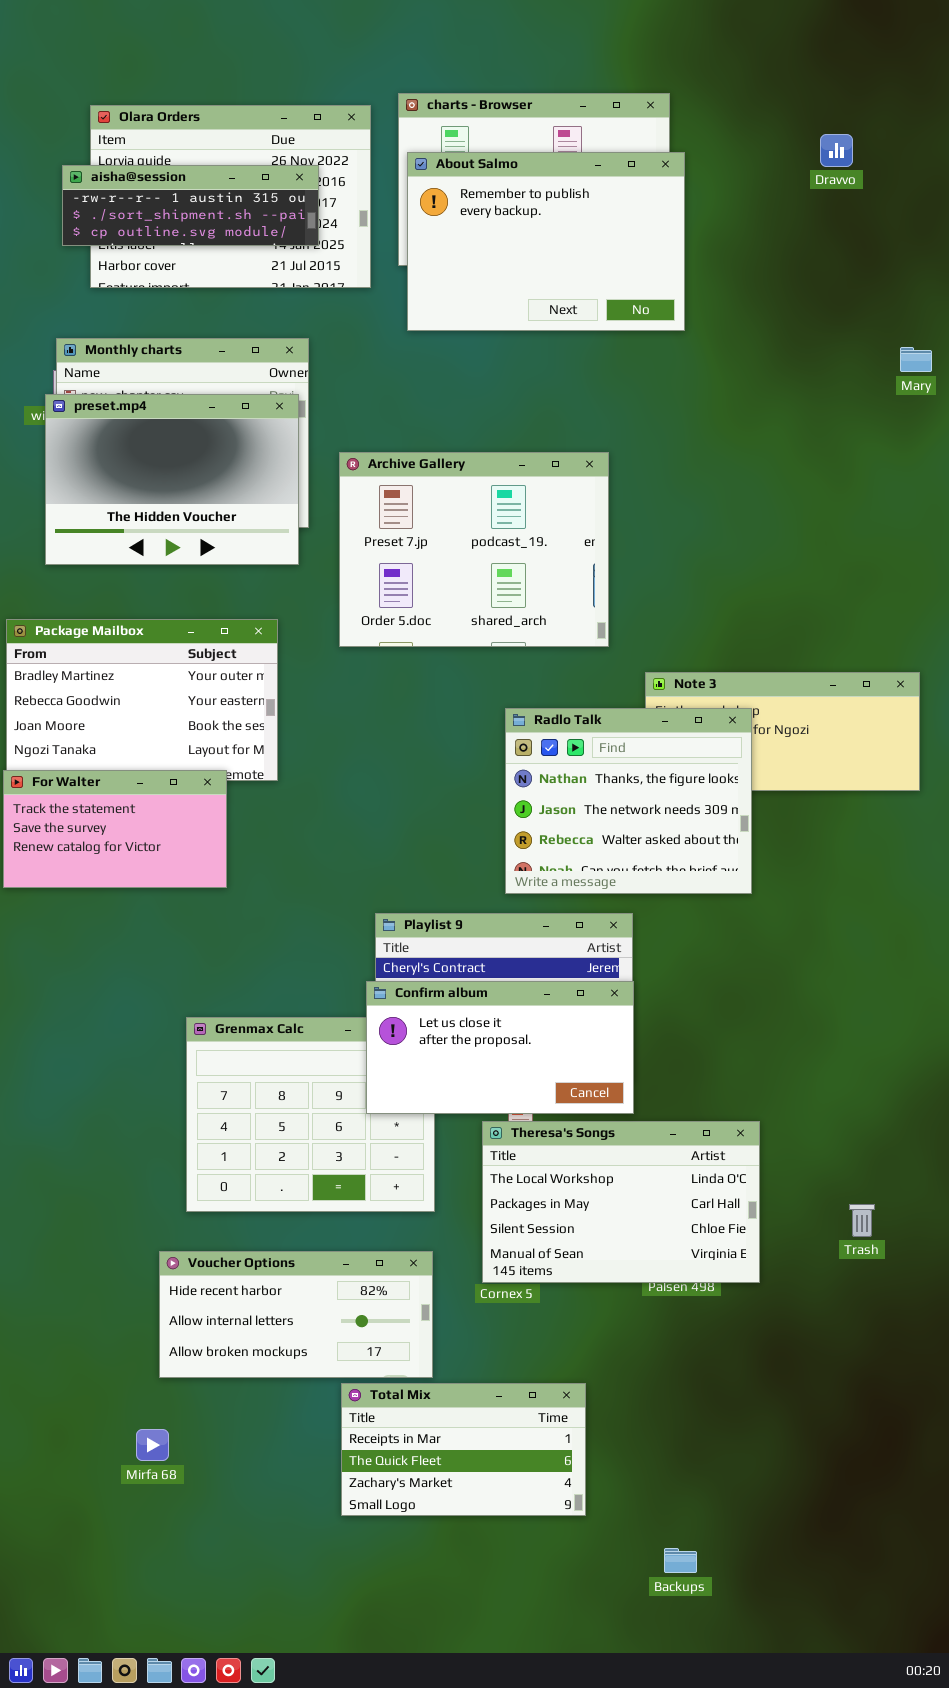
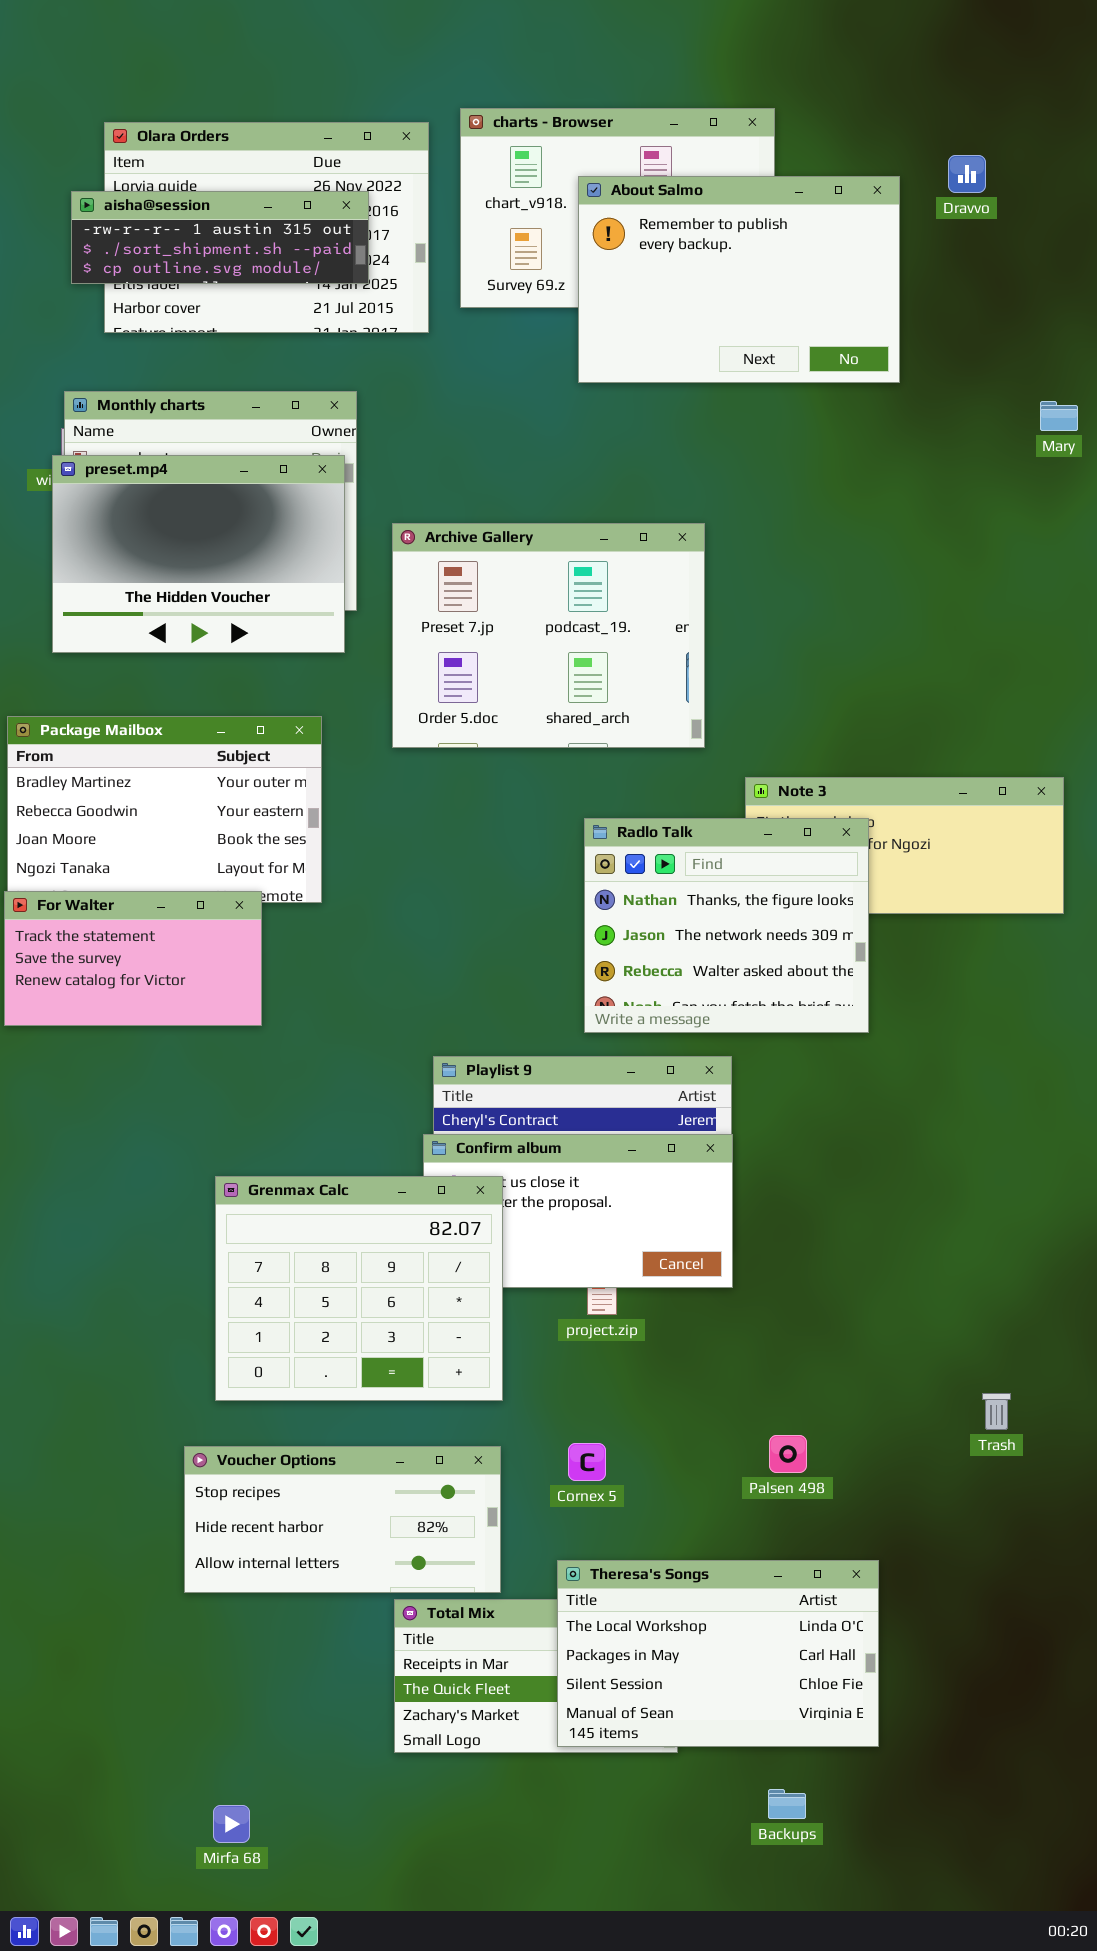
About Salmo: [407,152,685,331] -> [578,176,900,383], moved
Grenmax Calc: [186,1017,435,1212] -> [215,1176,503,1401], raised
Theresa's Songs: [482,1121,760,1283] -> [557,1560,879,1747], moved
Voucher Options: [159,1251,433,1378] -> [184,1446,501,1593], scrolled up 1 row
Mirfa 68: [136,1429,169,1461] -> [213,1805,250,1843], moved

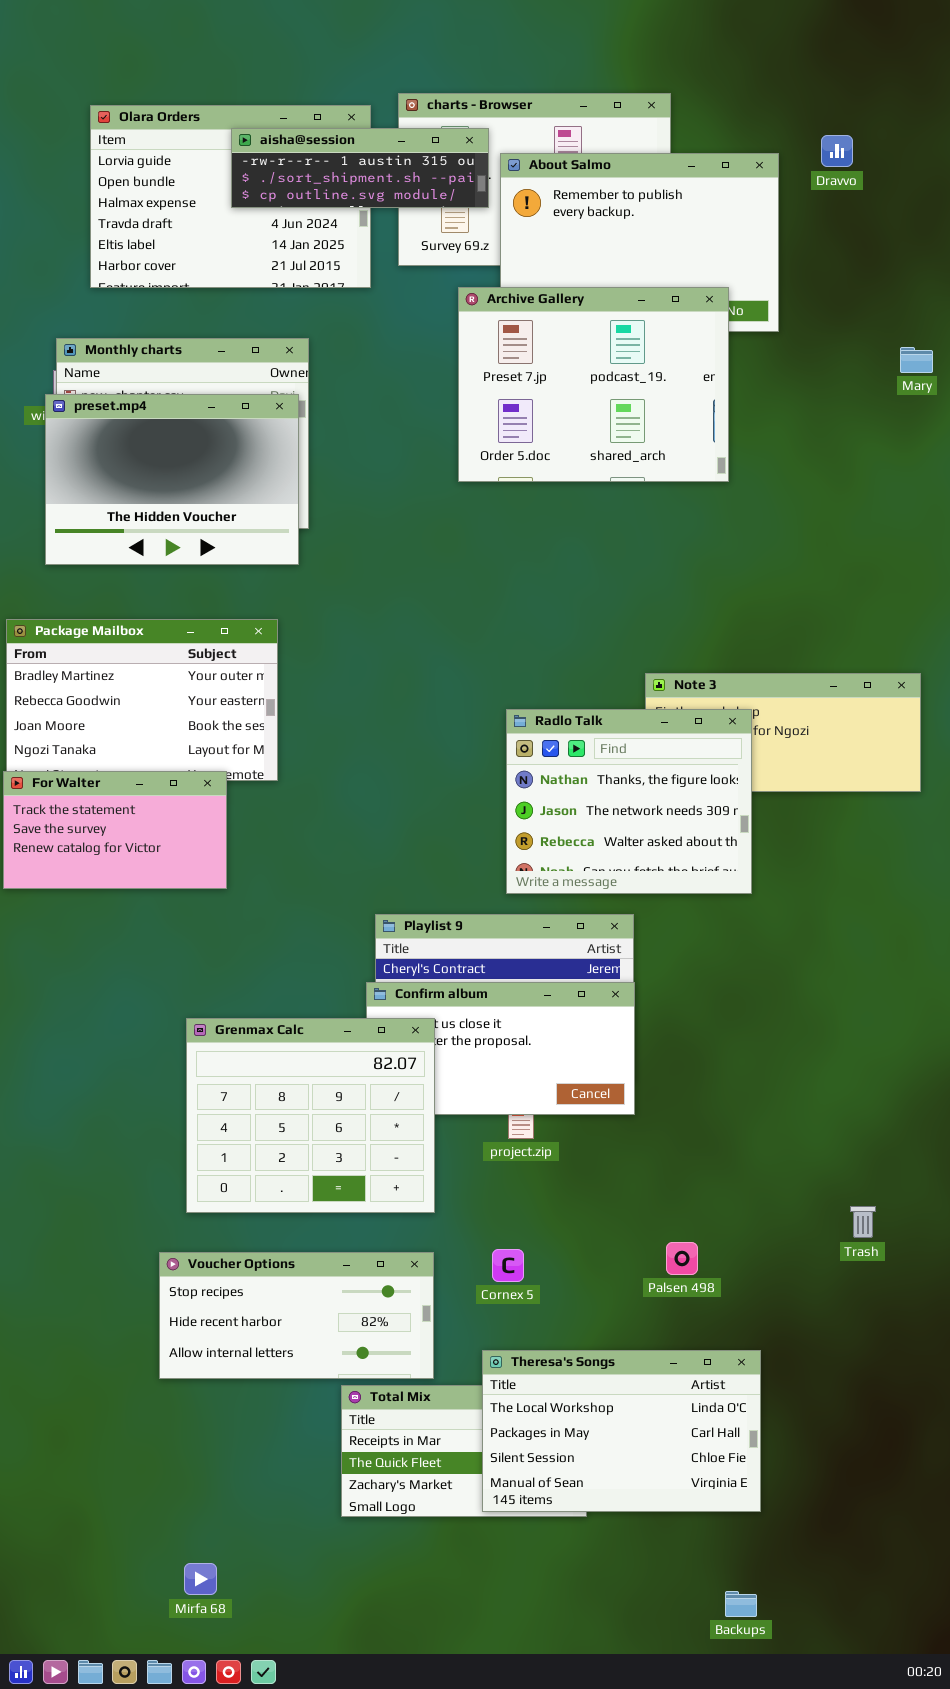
aisha@session: [71,191,369,284] -> [231,128,489,208], moved
Archive Gallery: [392,523,705,748] -> [458,287,729,482], moved
Backups: [768,1789,806,1819] -> [725,1591,757,1617], moved

